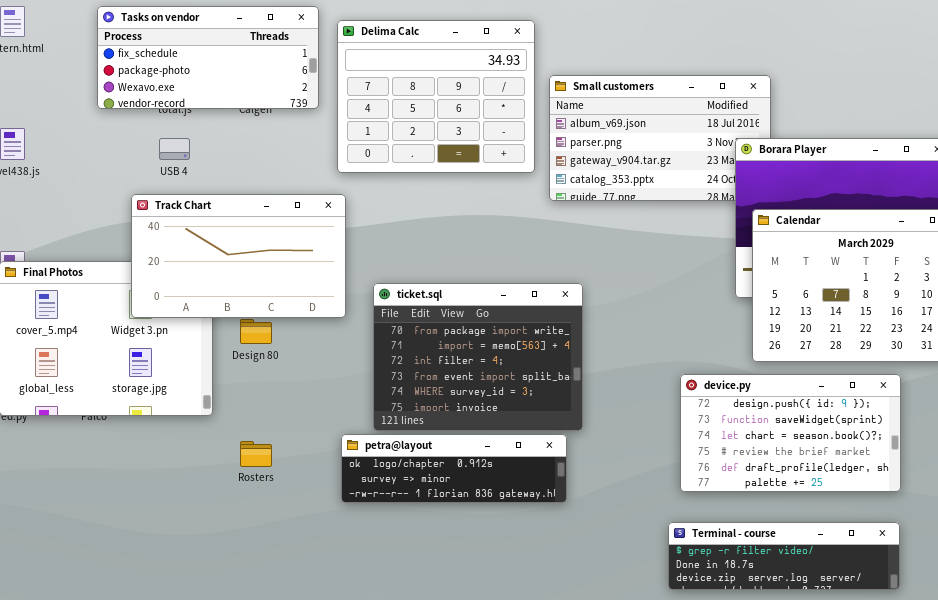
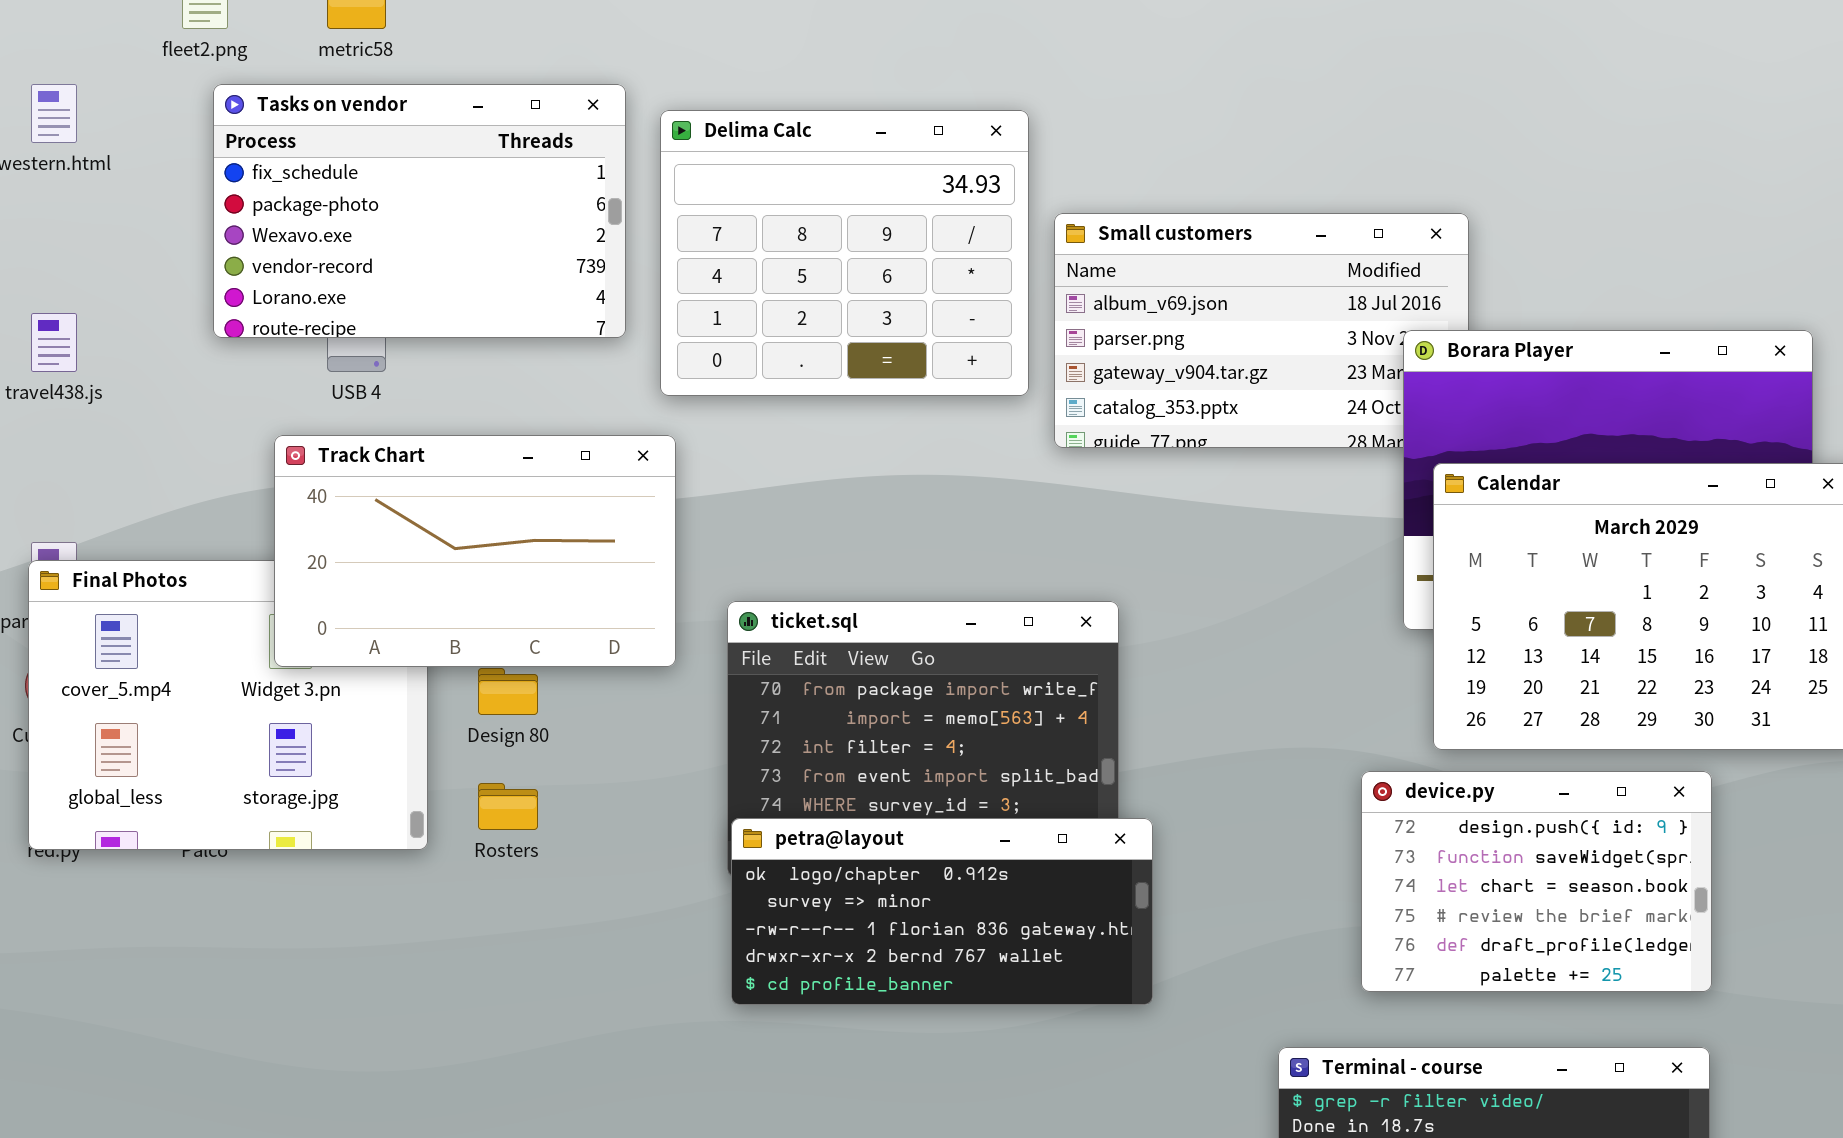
Tasks on vendor: [97,6,319,109] -> [213,84,626,338], resized
device.py: [680,374,901,492] -> [1361,771,1712,992], resized
petra@layout: [341,434,567,503] -> [731,818,1153,1005], moved, resized
Rosters: [240,441,272,467] -> [478,783,538,830], moved

